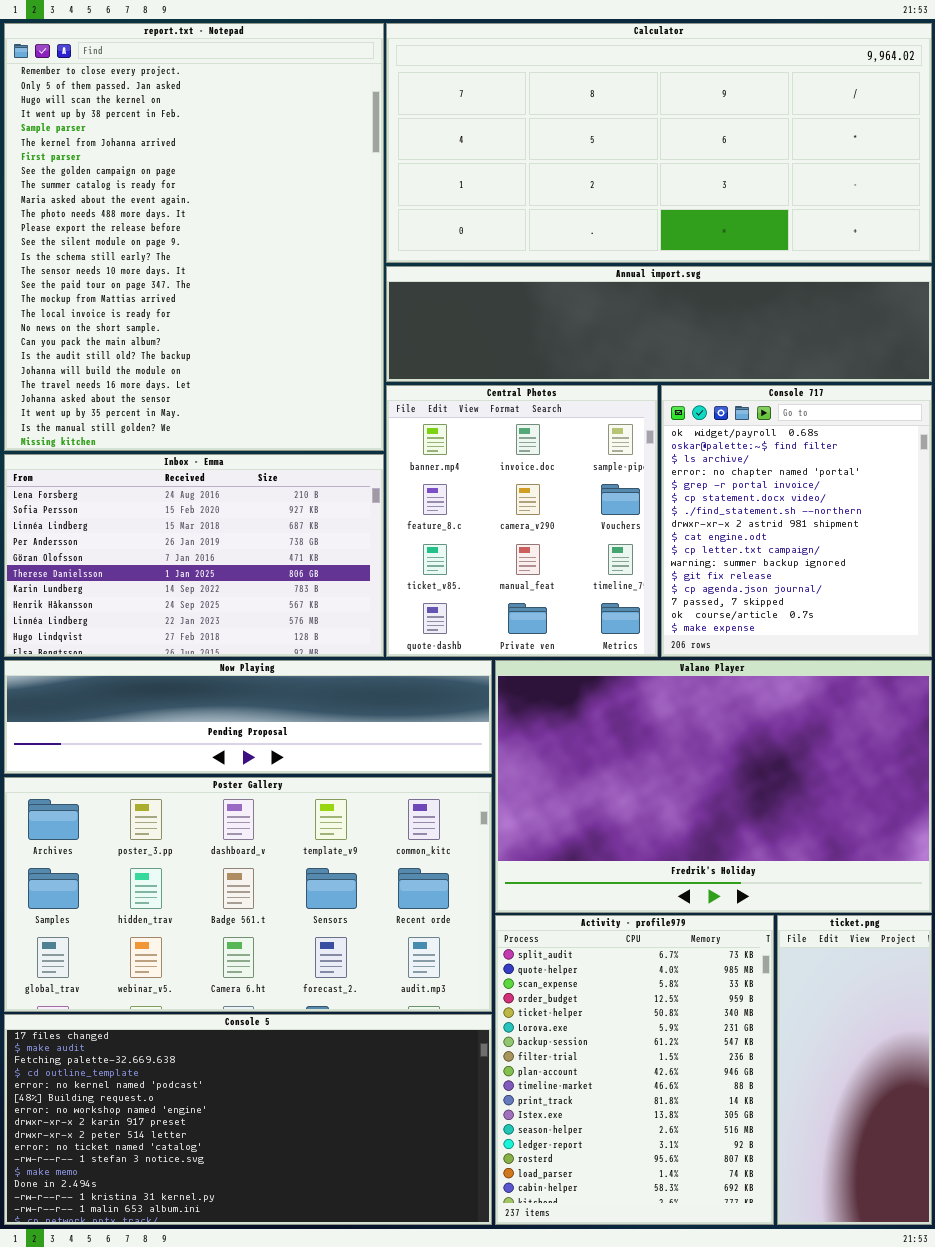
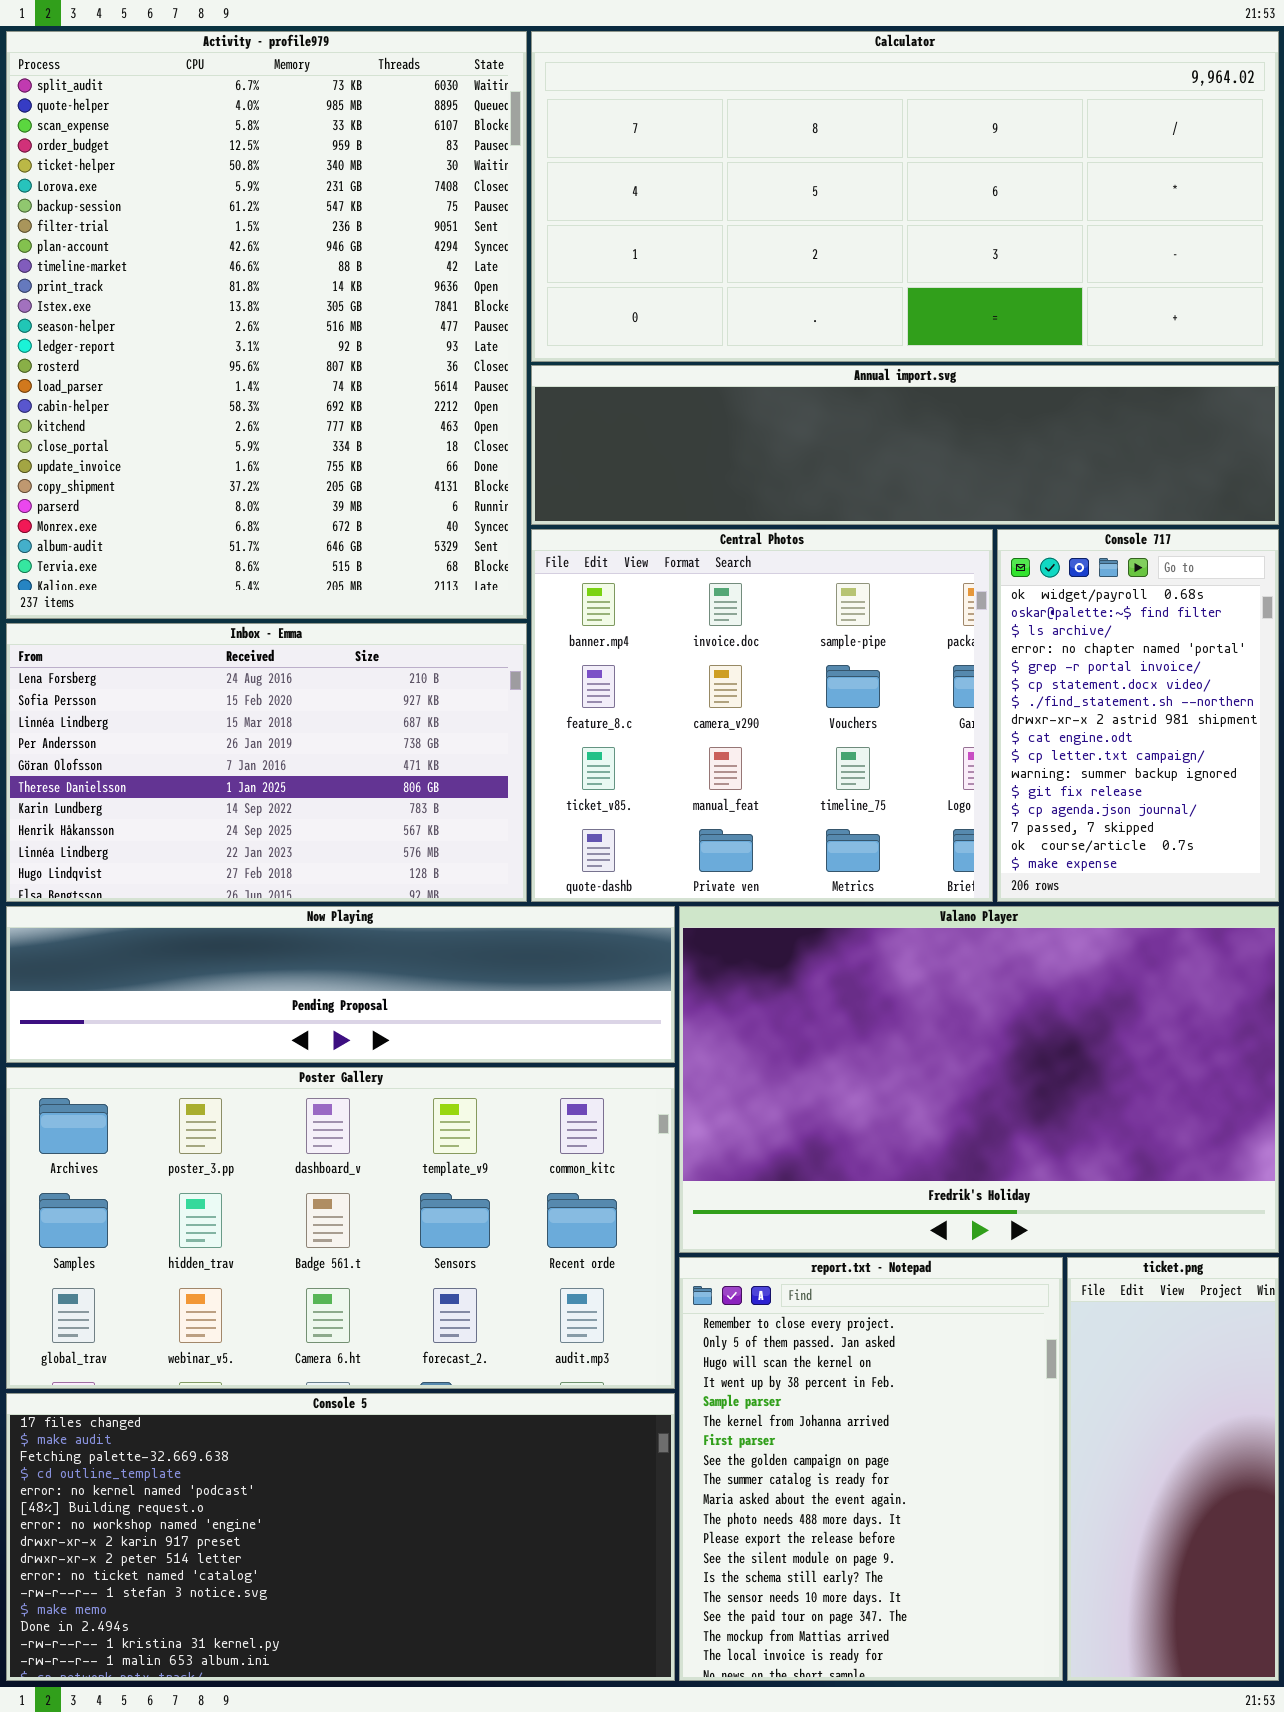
report.txt - Notepad: [4,23,384,451] -> [679,1257,1063,1681], moved, resized
Central Photos: [386,385,658,657] -> [531,529,993,902], resized
Console 717: [661,385,932,657] -> [997,529,1279,902], resized
Activity - profile979: [495,915,774,1225] -> [6,31,527,619], moved, resized

